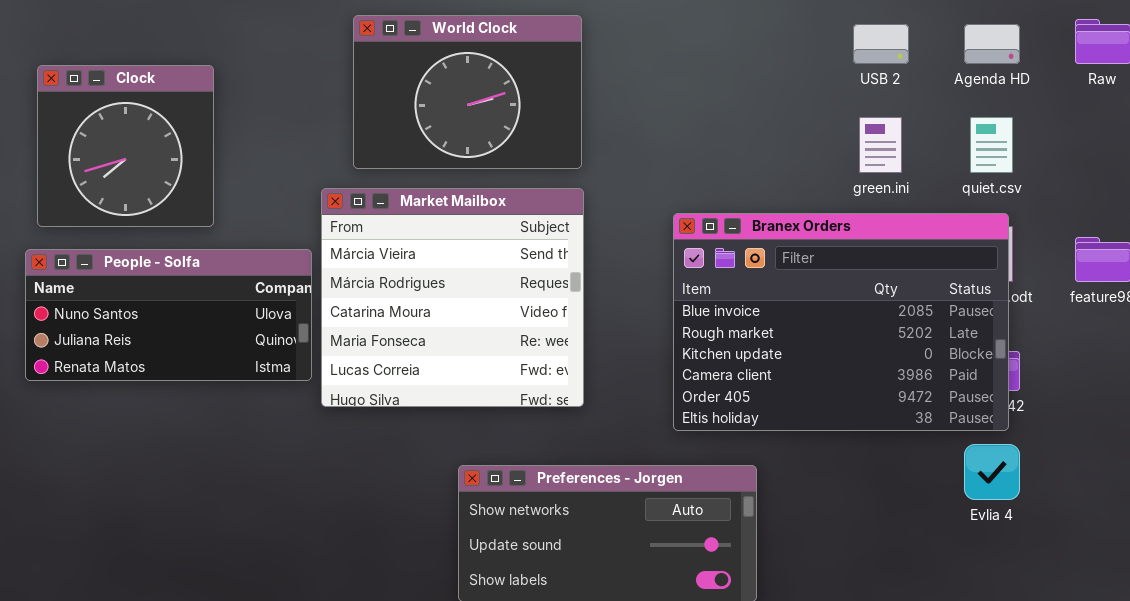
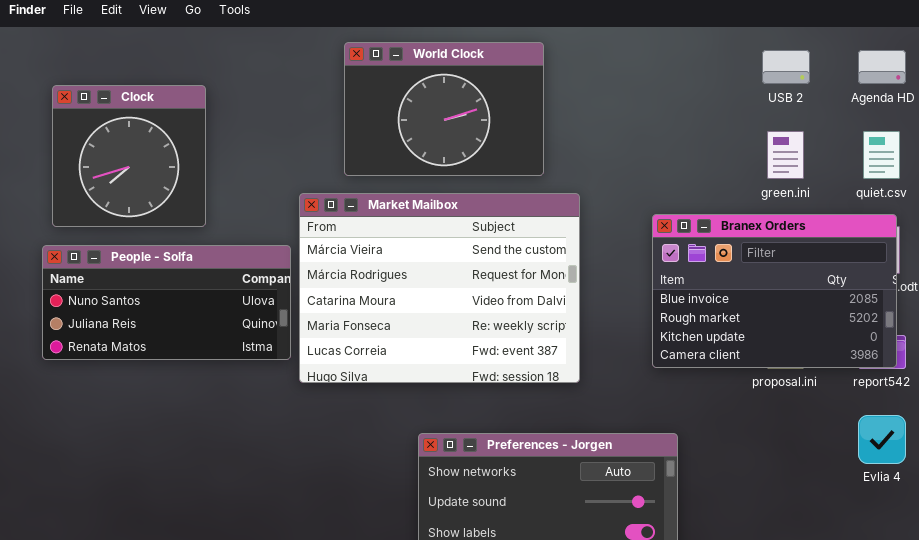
World Clock: [353,15,582,169] -> [344,42,544,176], moved
Market Mailbox: [321,188,584,407] -> [299,193,580,383], resized
Branex Orders: [673,213,1009,431] -> [652,214,897,368], resized

